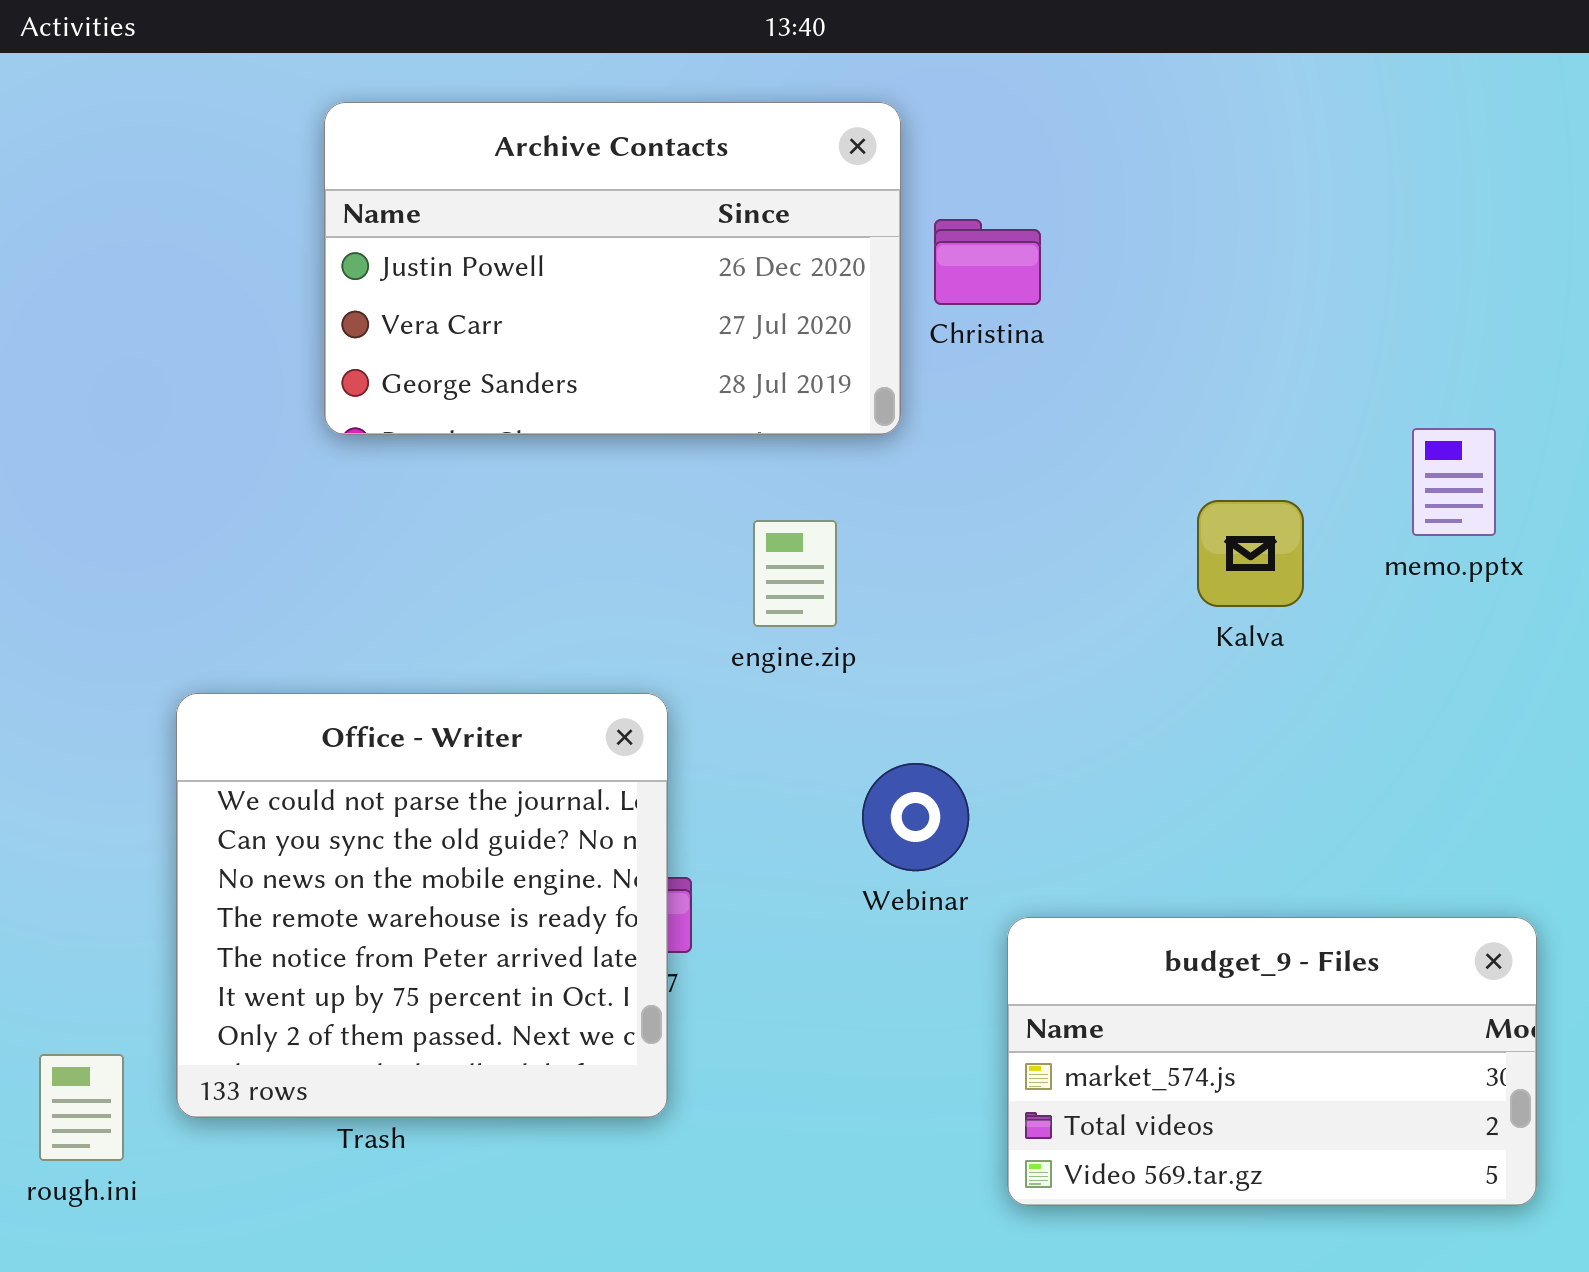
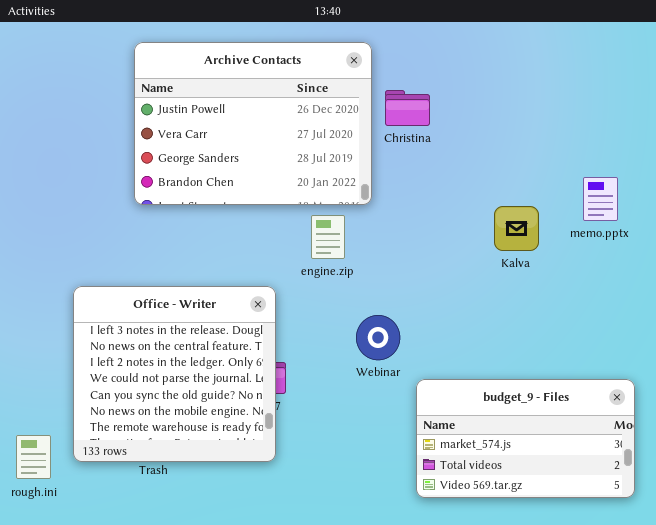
Archive Contacts: [324,102,901,435] -> [134,42,372,205], resized
Office - Writer: [176,693,668,1118] -> [73,286,276,462], scrolled up 3 rows

